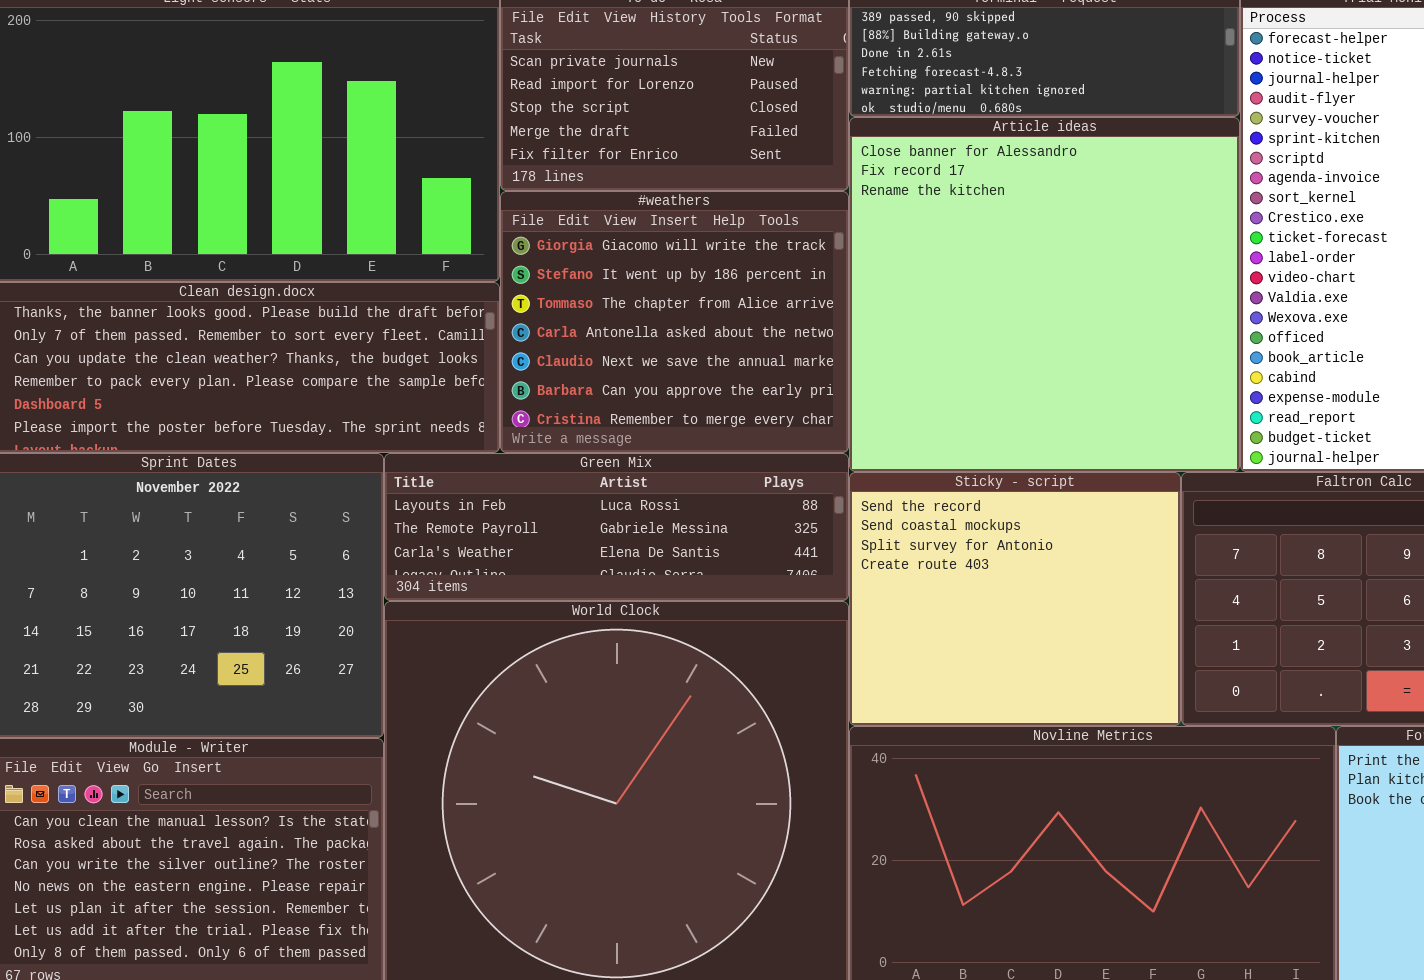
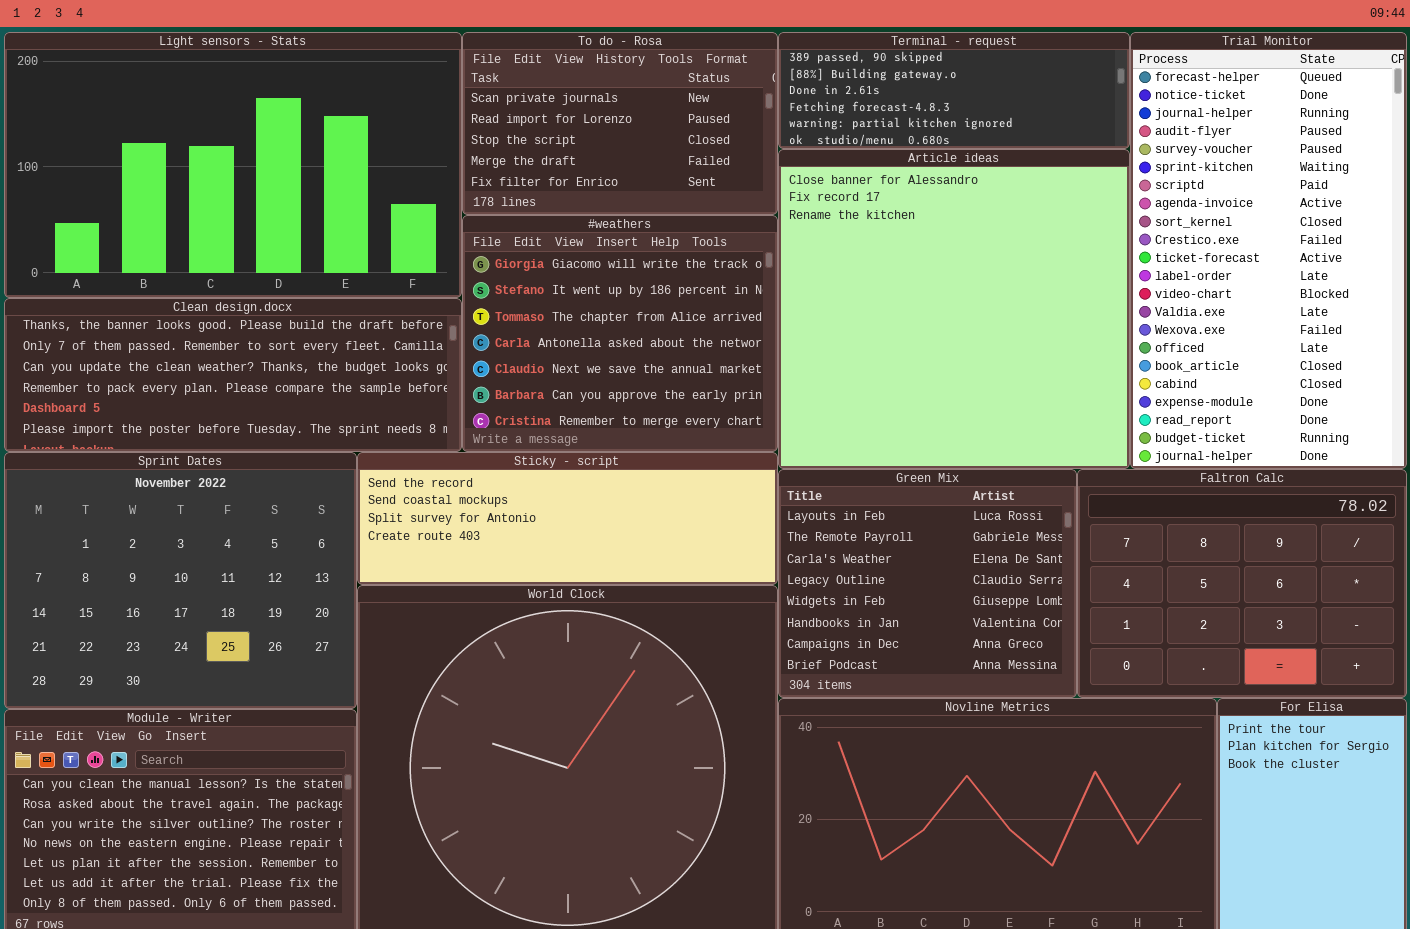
Green Mix: [384,453,849,601] -> [778,469,1077,698], moved, resized
Sticky - script: [849,472,1181,726] -> [357,452,778,585], moved, resized

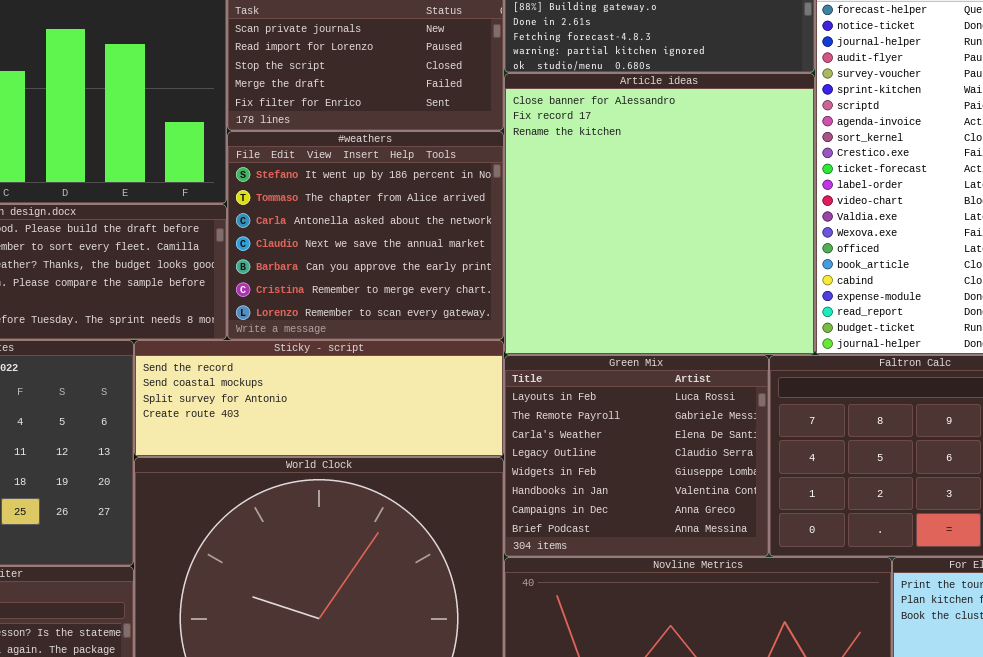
#weathers: [462,215,778,452] -> [227,131,504,340], scrolled down 1 row

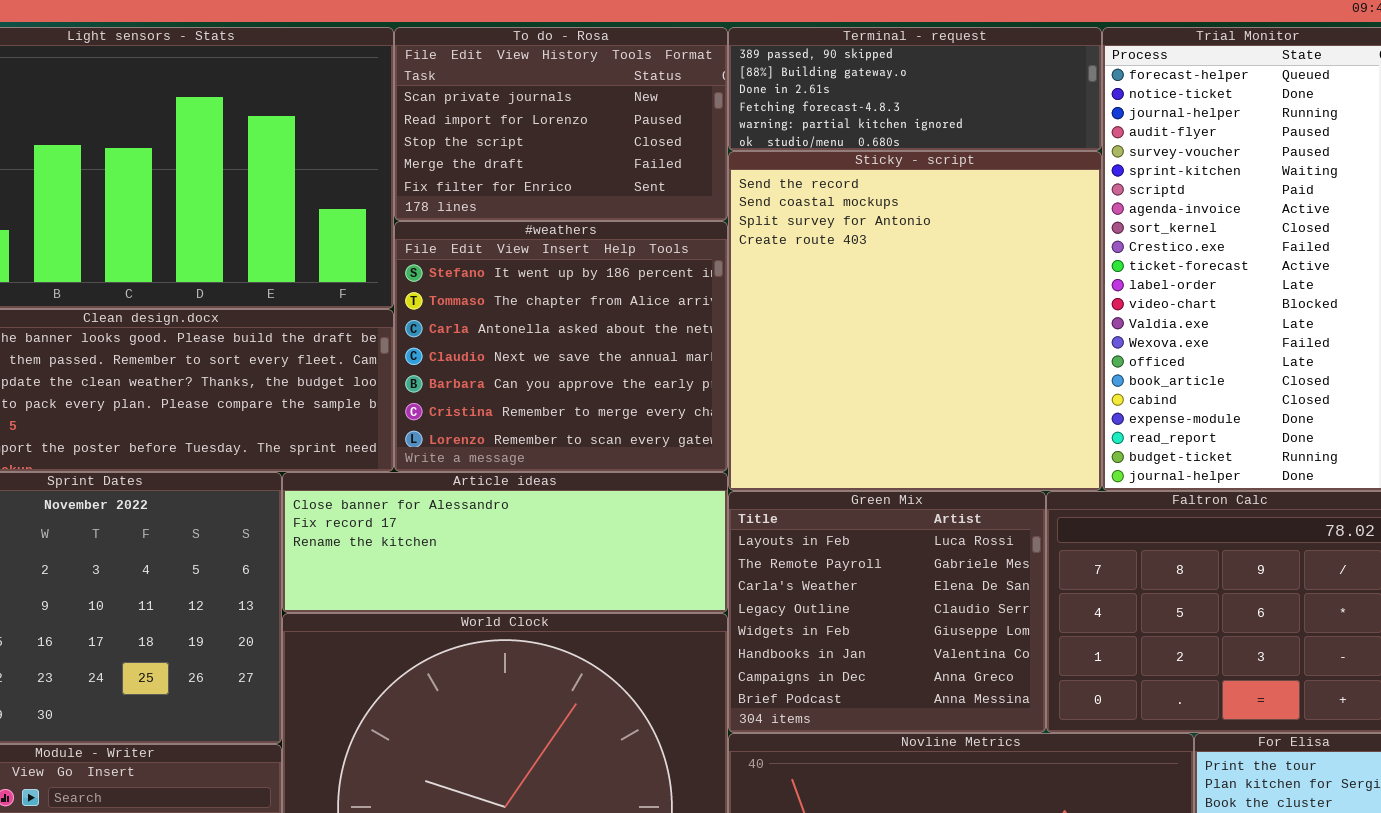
Article ideas: [504,73,815,355] -> [282,472,728,613], moved, resized
Sticky - script: [134,340,504,457] -> [728,151,1102,491], moved, resized

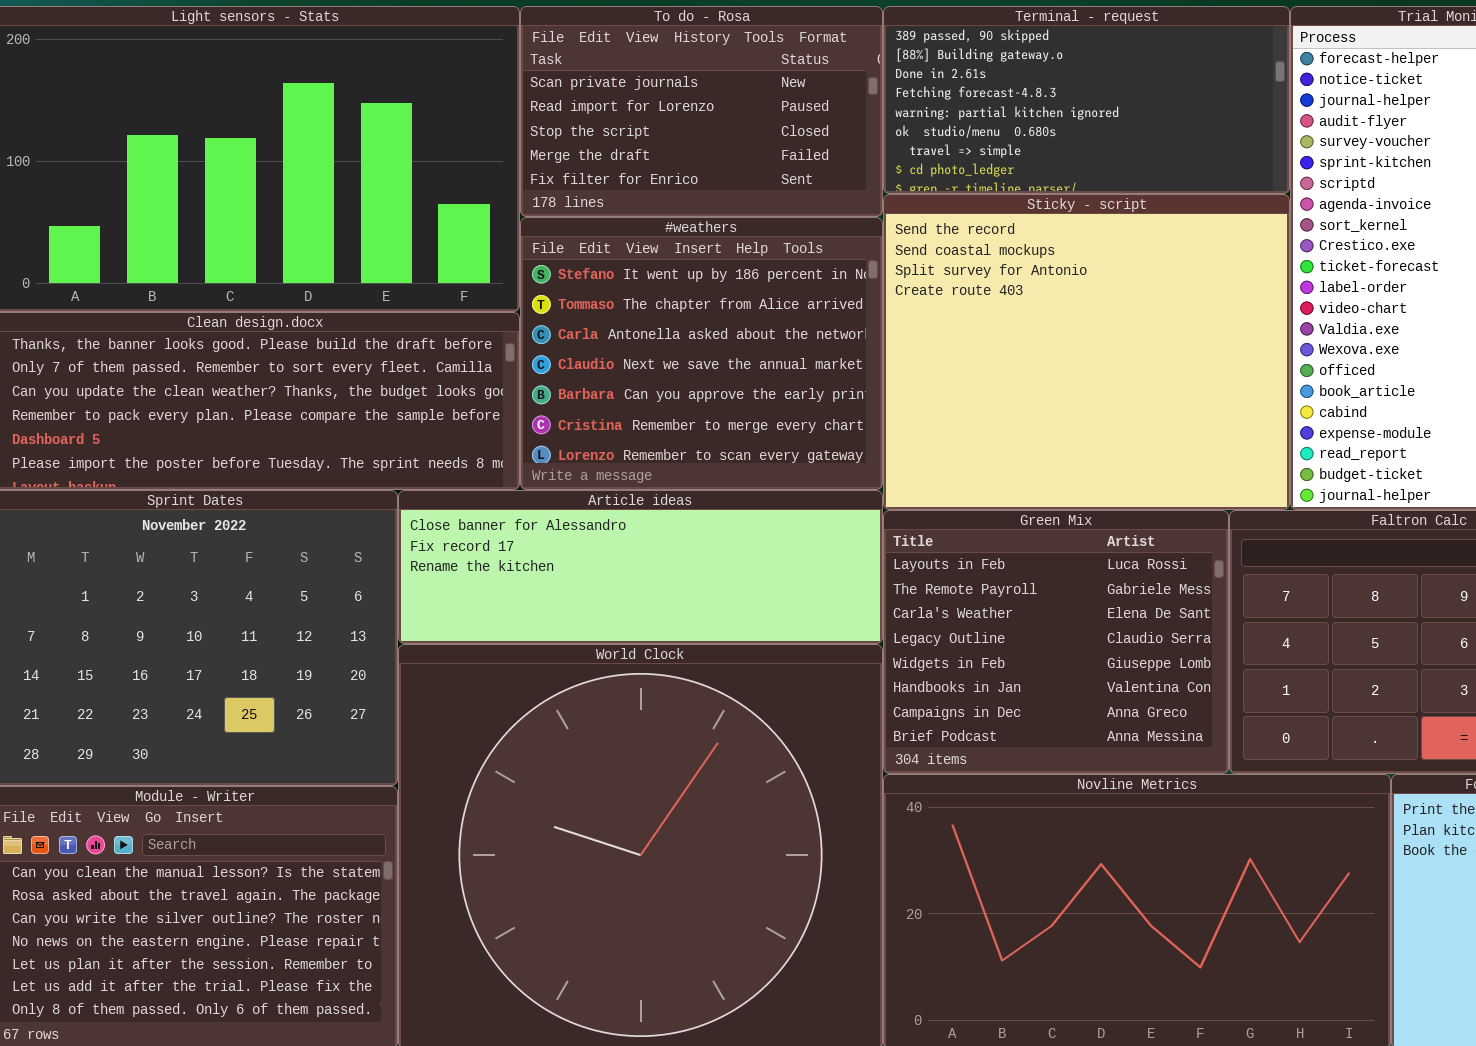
Terminal - request: [728,27,1102,151] -> [883,6,1290,194], resized
Sticky - script: [728,151,1102,491] -> [883,194,1290,510], resized

